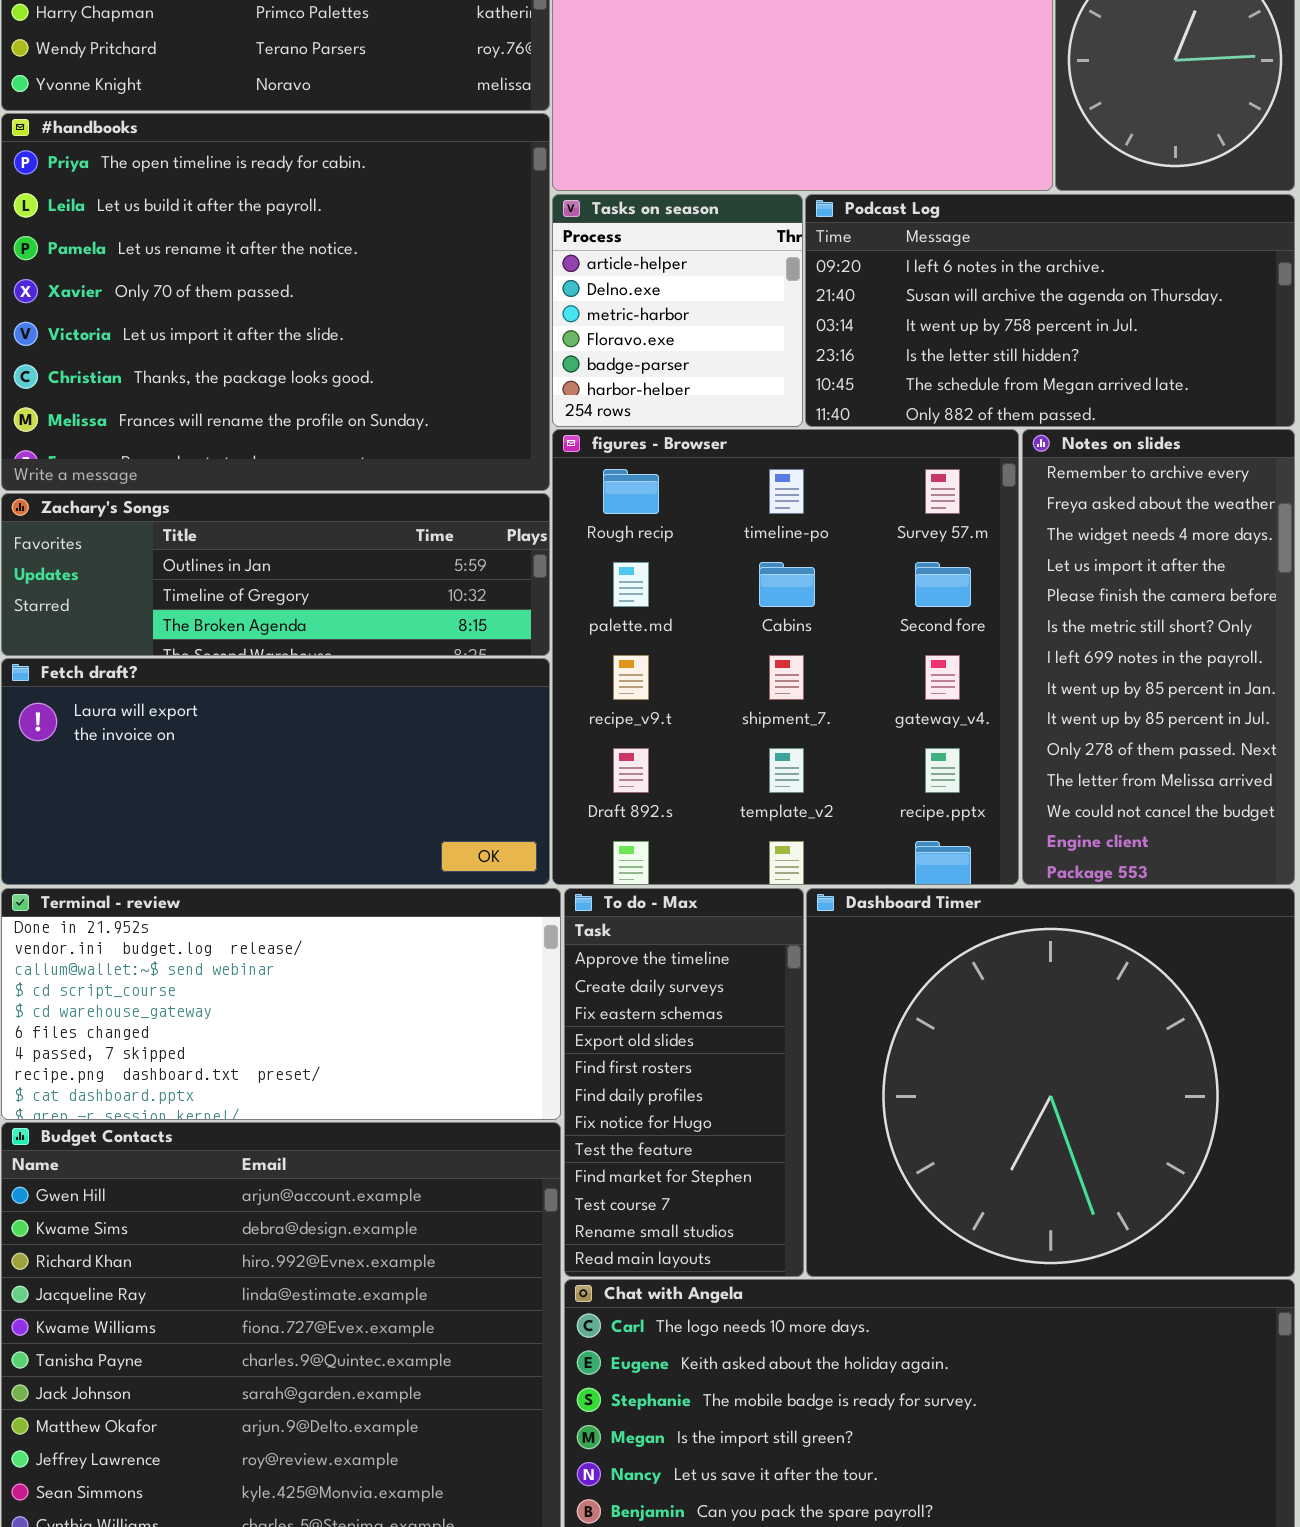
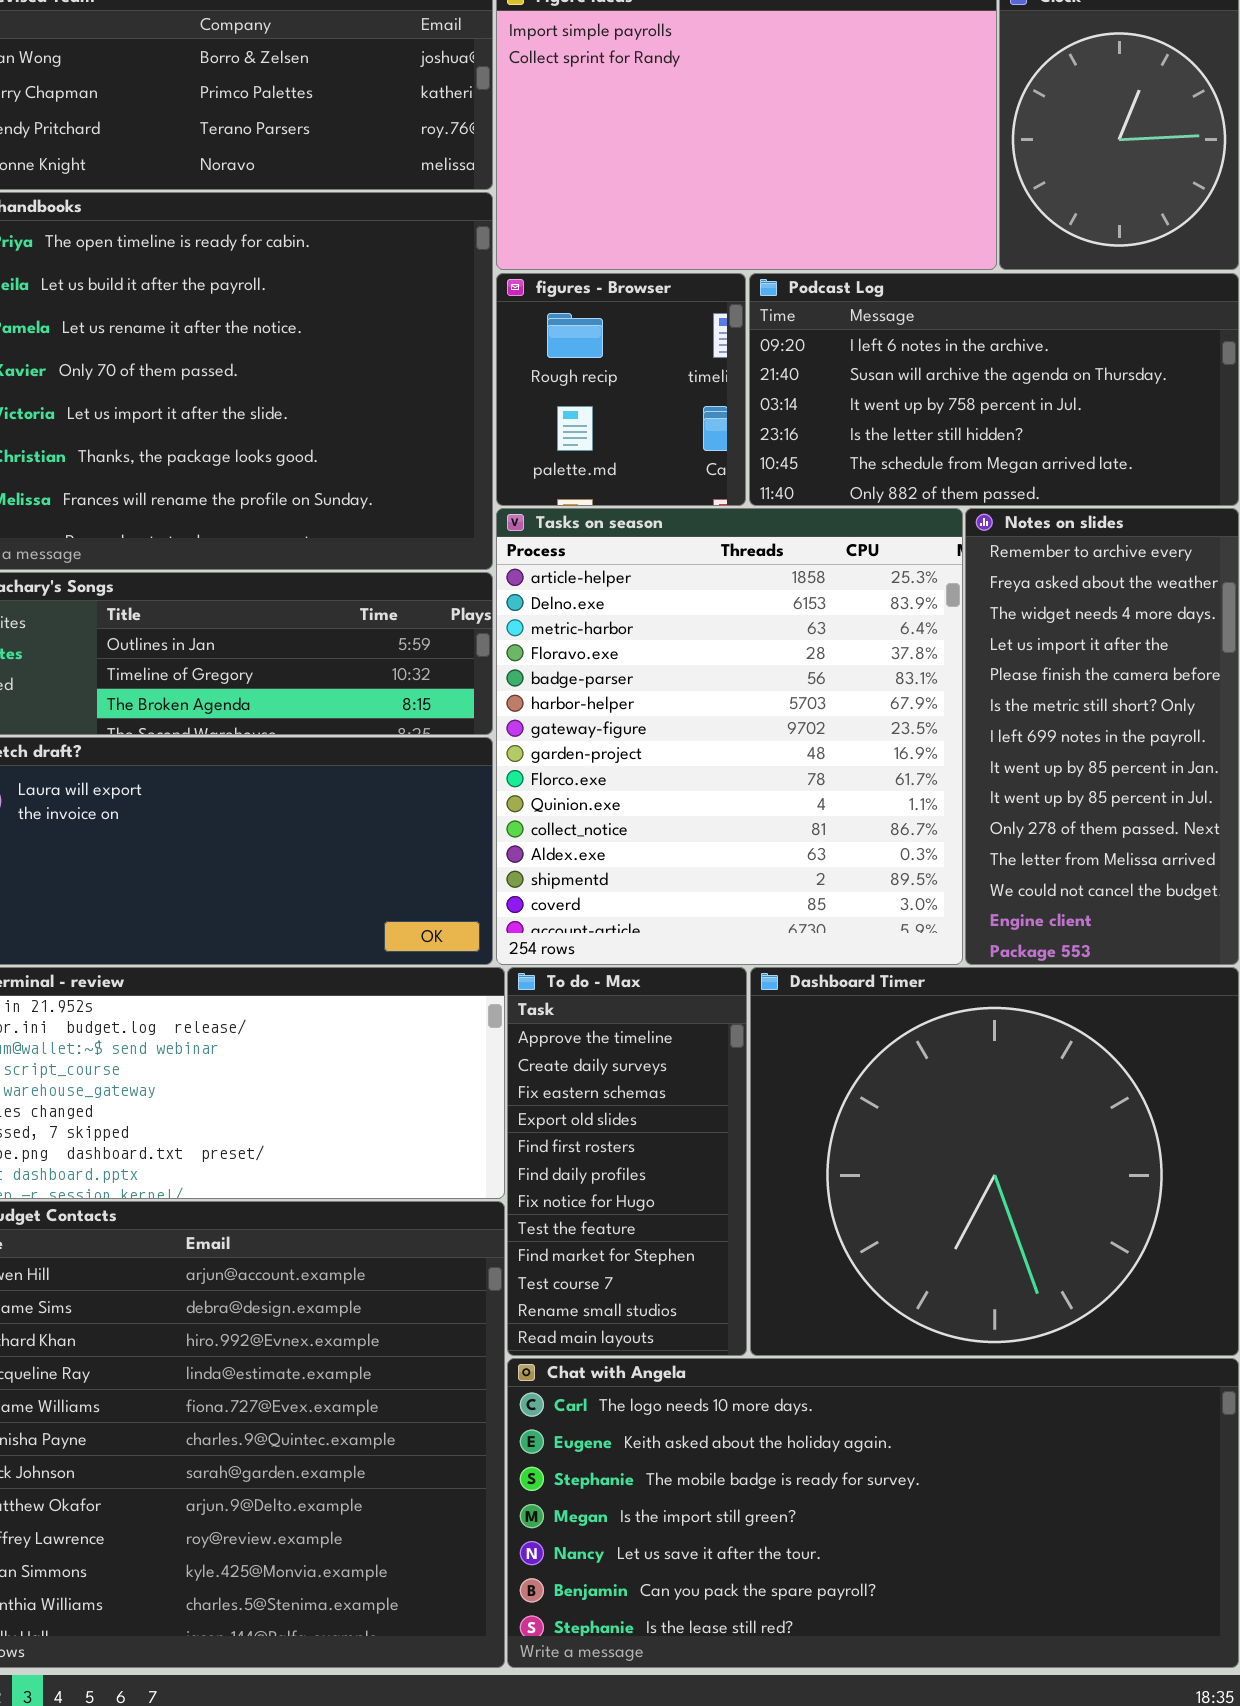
Tasks on season: [552,194,803,427] -> [496,508,963,965], moved, resized
figures - Browser: [552,429,1019,885] -> [496,273,746,506], moved, resized

